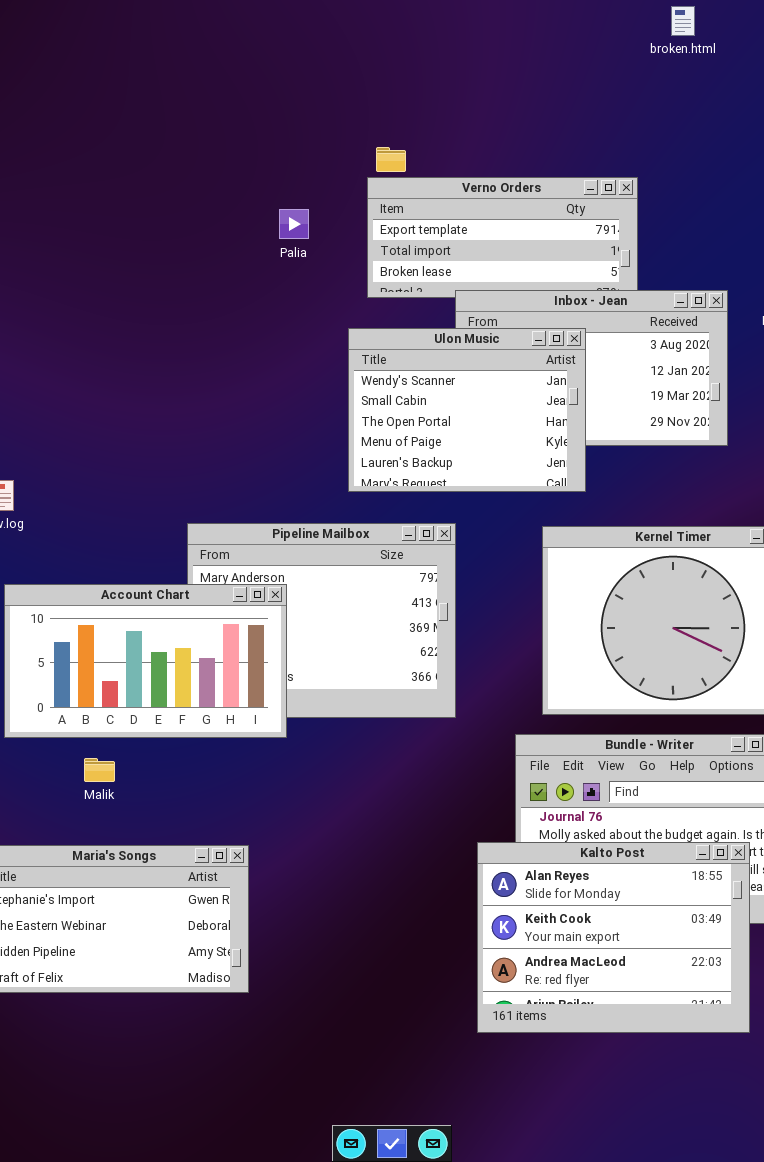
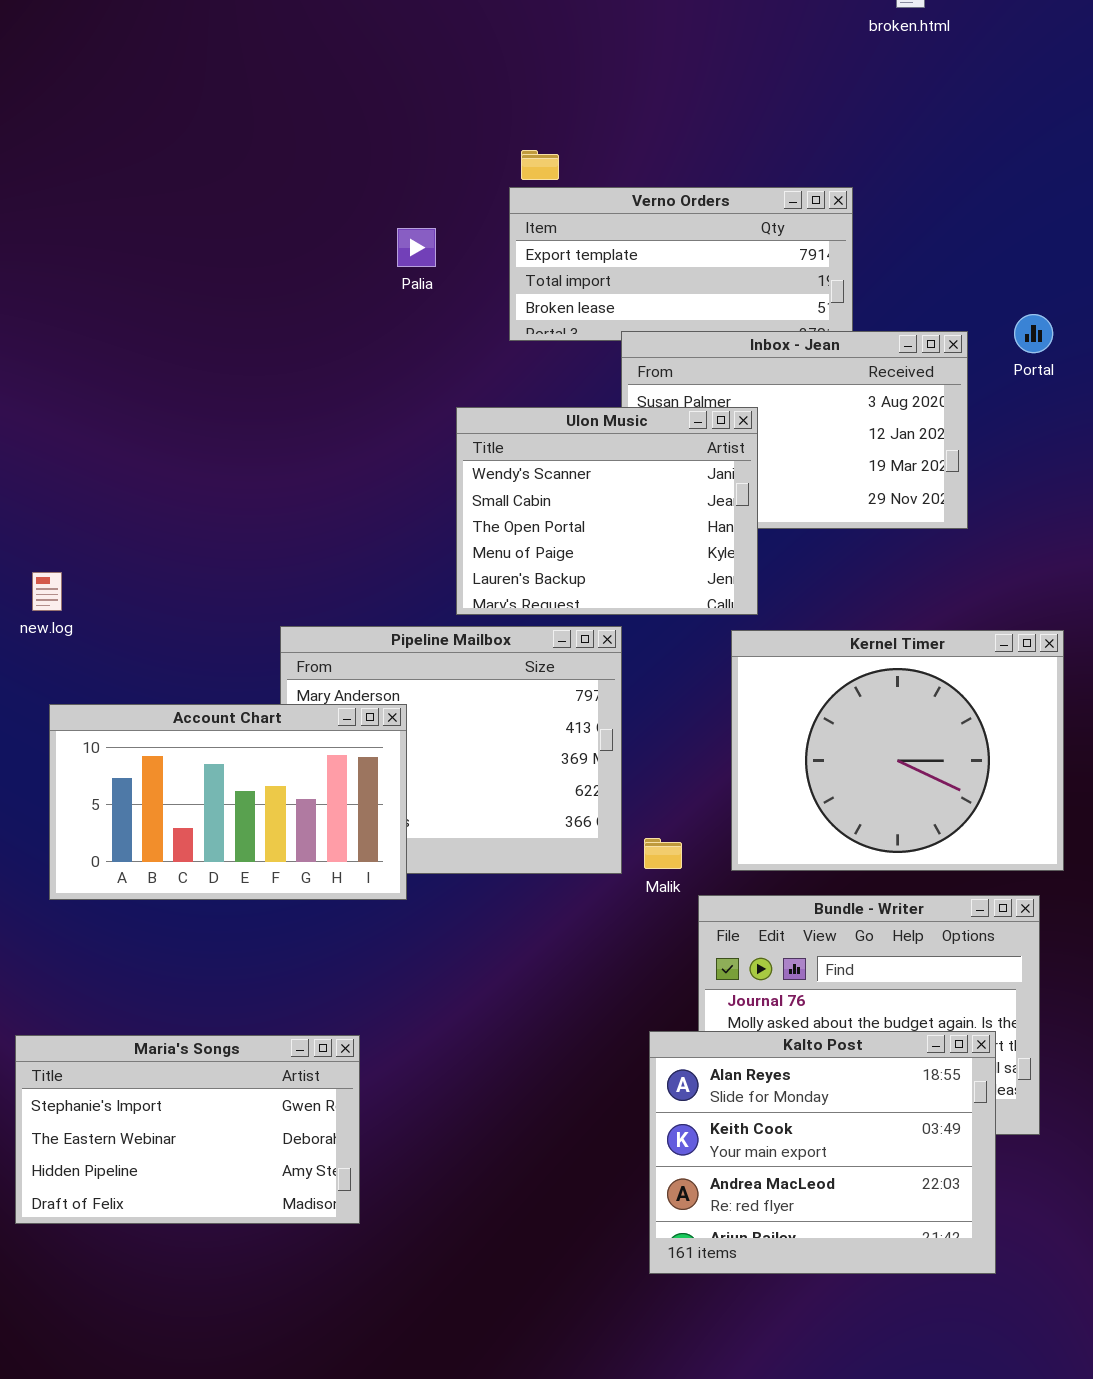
Ulon Music: [348,328,586,492] -> [456,407,758,615], moved
Malik: [84,758,115,782] -> [644,838,682,869], moved

